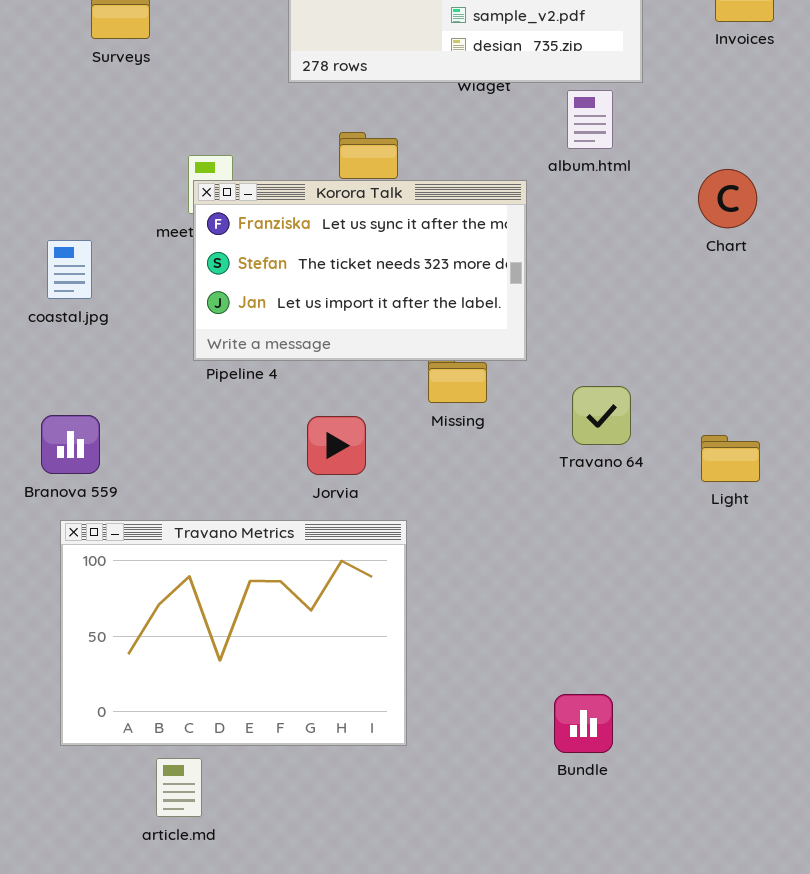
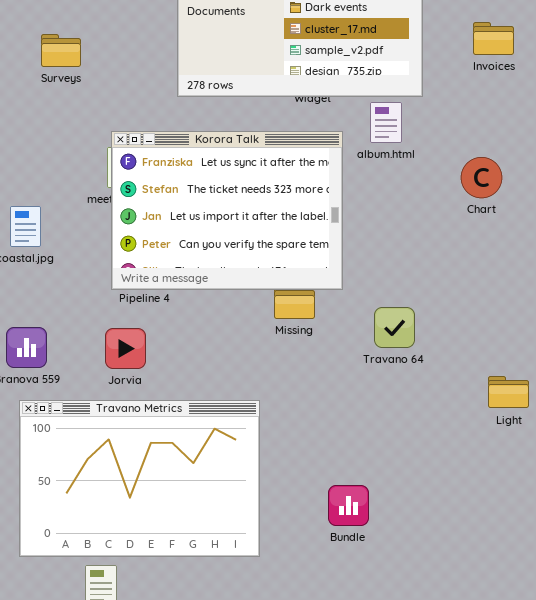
Korora Talk: [193,180,527,361] -> [111,131,343,290], resized
Jorvia: [307,416,366,475] -> [105,328,146,369], moved
Light: [701,435,760,482] -> [488,376,529,408], moved
Bundle: [554,694,613,753] -> [328,485,369,526], moved

